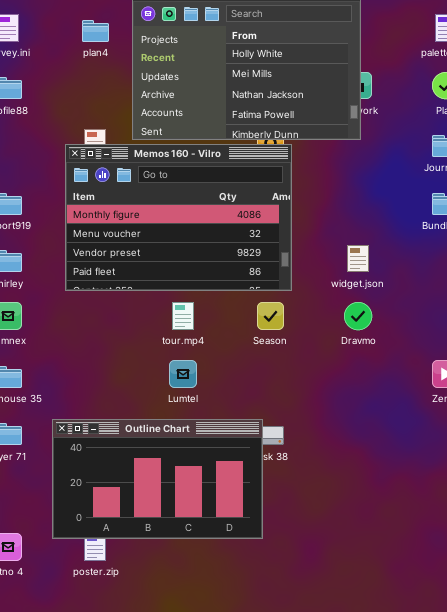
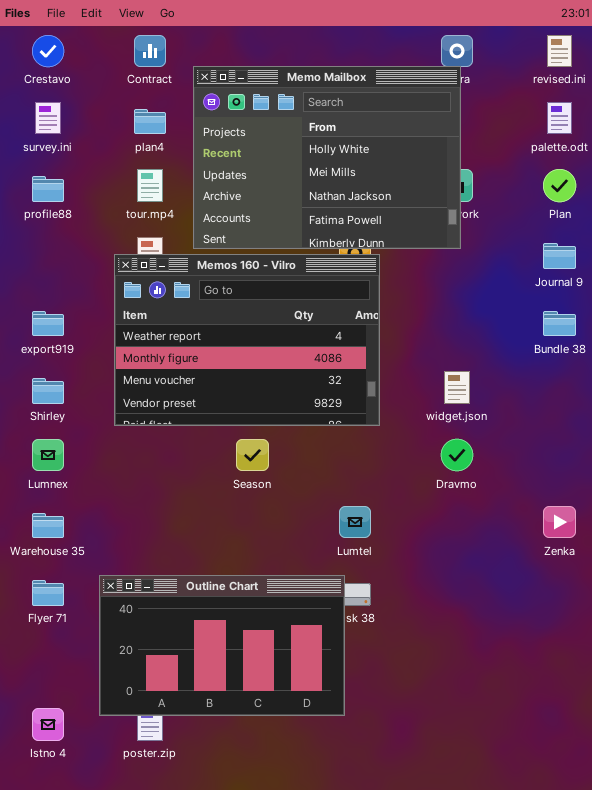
Memos 160 - Vilro: [65,144,292,291] -> [114,254,380,426], scrolled up 1 row
tour.mp4: [172,302,194,330] -> [137,169,163,202], moved
Season: [257,302,284,330] -> [236,439,269,471], moved
Lumtel: [169,360,197,388] -> [339,506,371,538], moved

